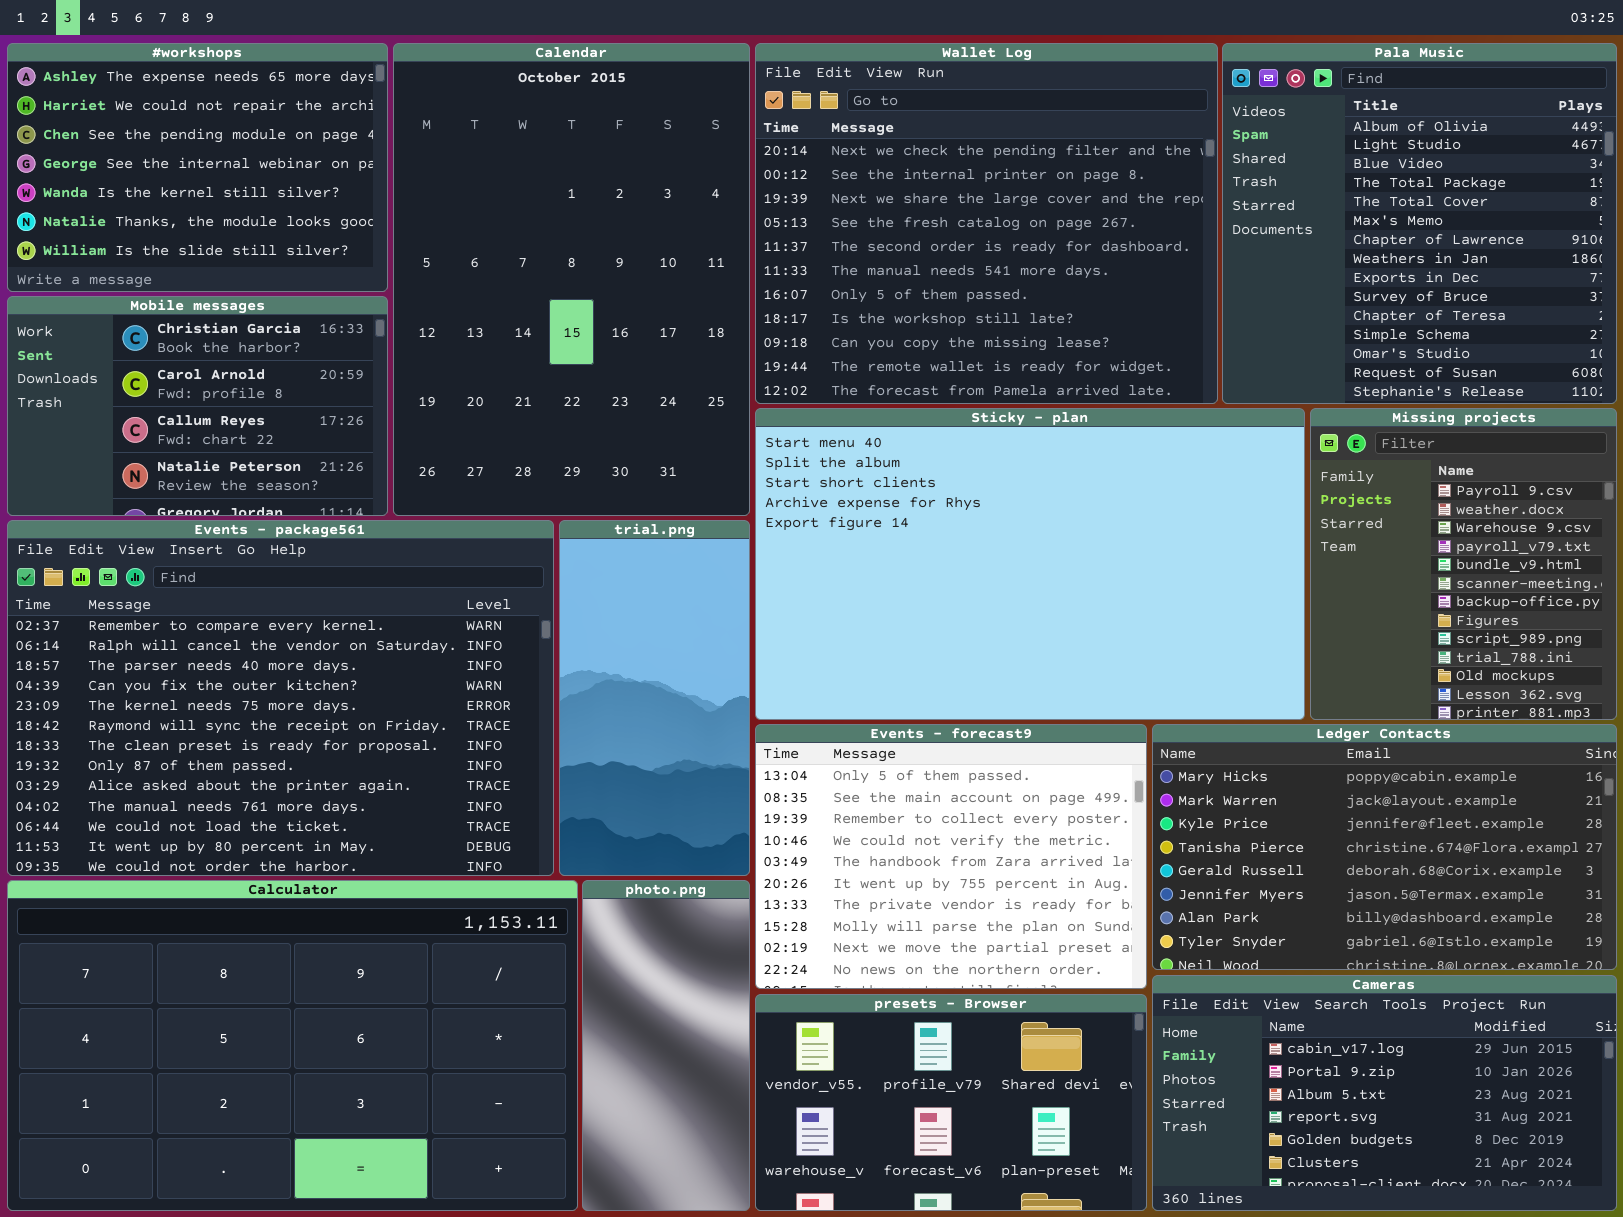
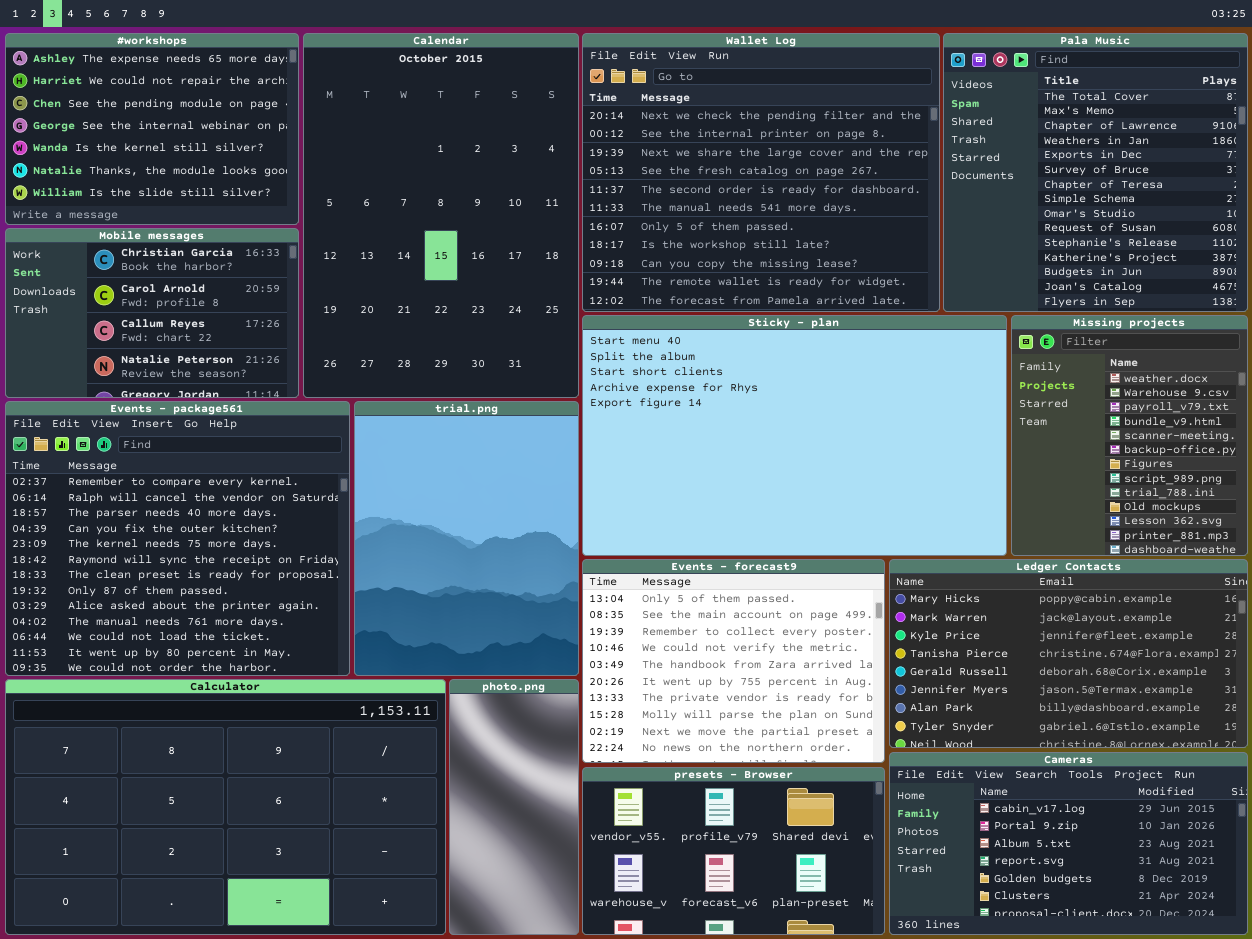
Pala Music: [1222,43,1617,404] -> [943,33,1248,312], scrolled down 4 rows
Missing projects: [1310,408,1617,720] -> [1011,315,1248,556], scrolled down 1 row
Events - package561: [7,520,554,876] -> [5,401,350,676], resized
trial.png: [559,520,750,876] -> [354,401,579,676], resized

